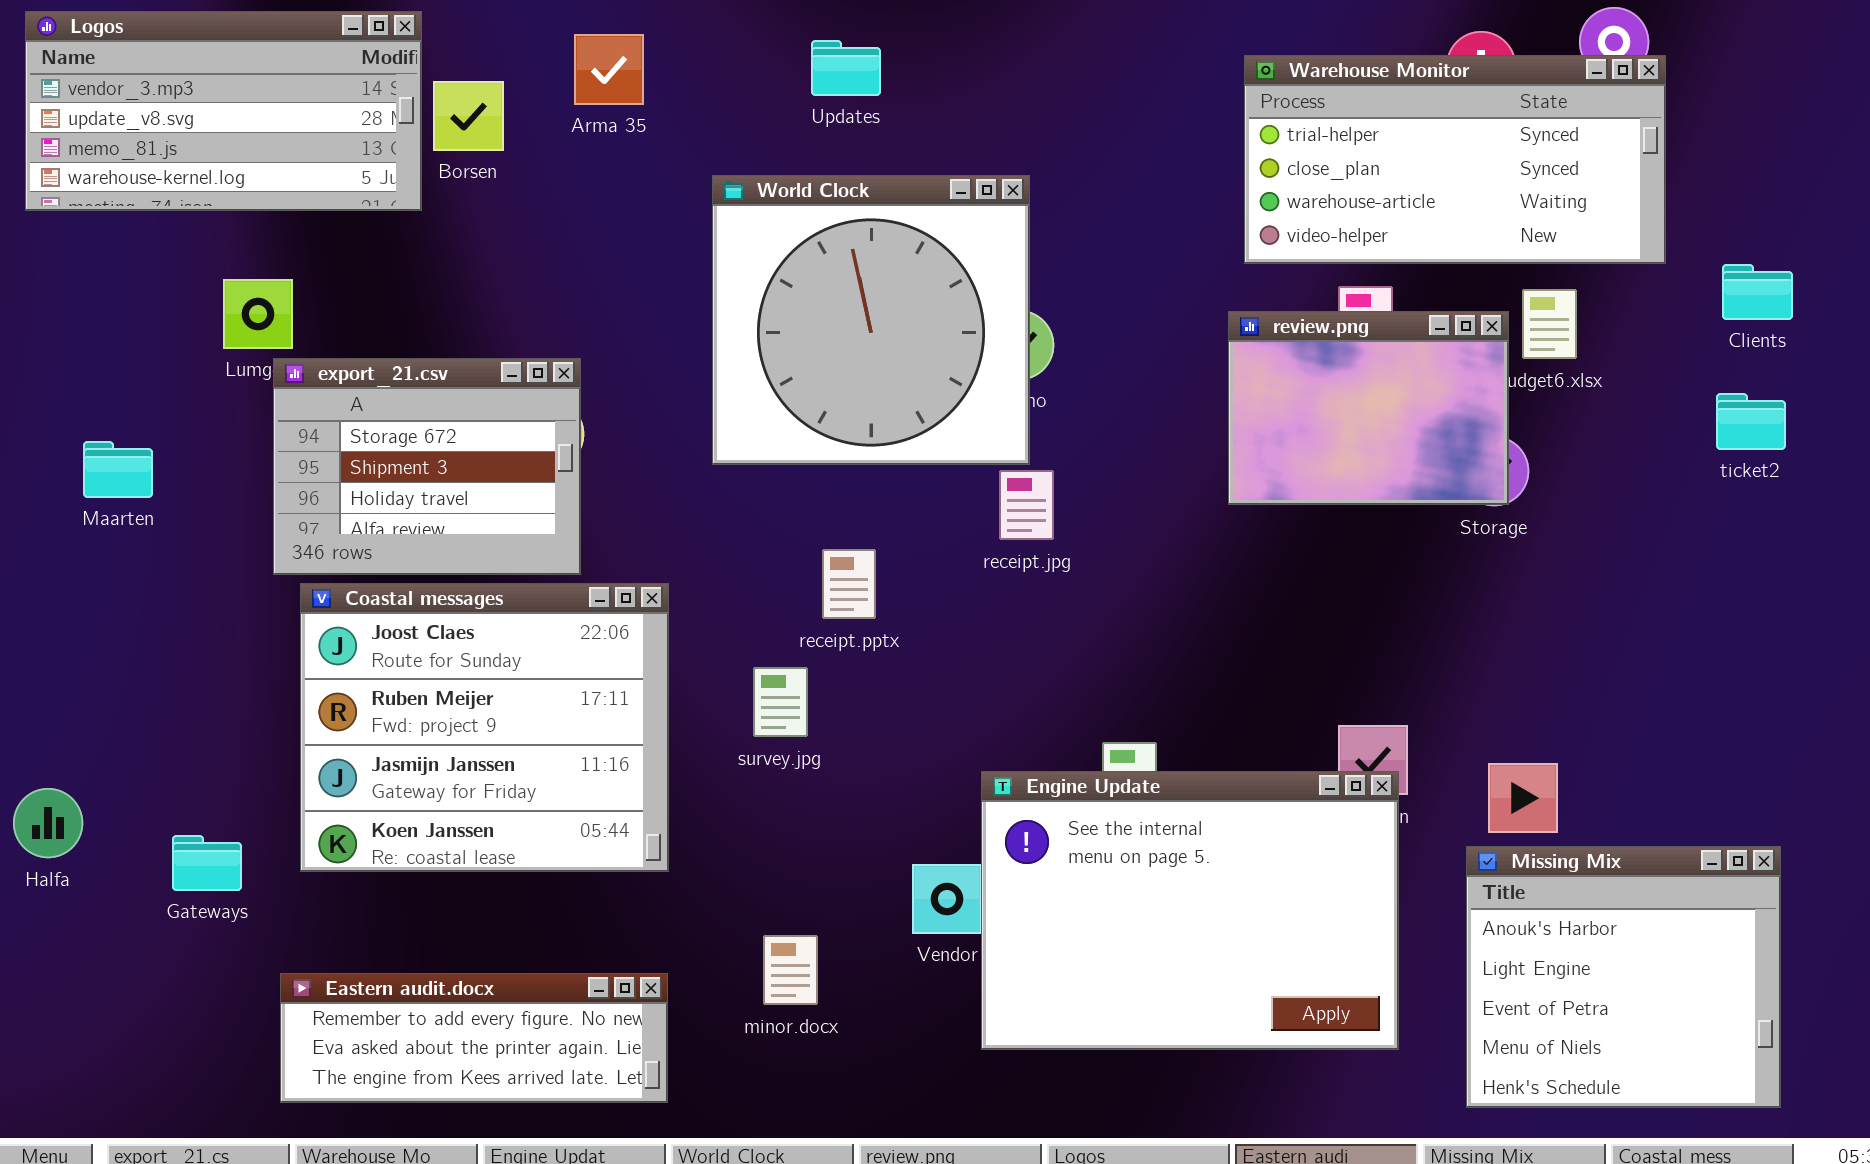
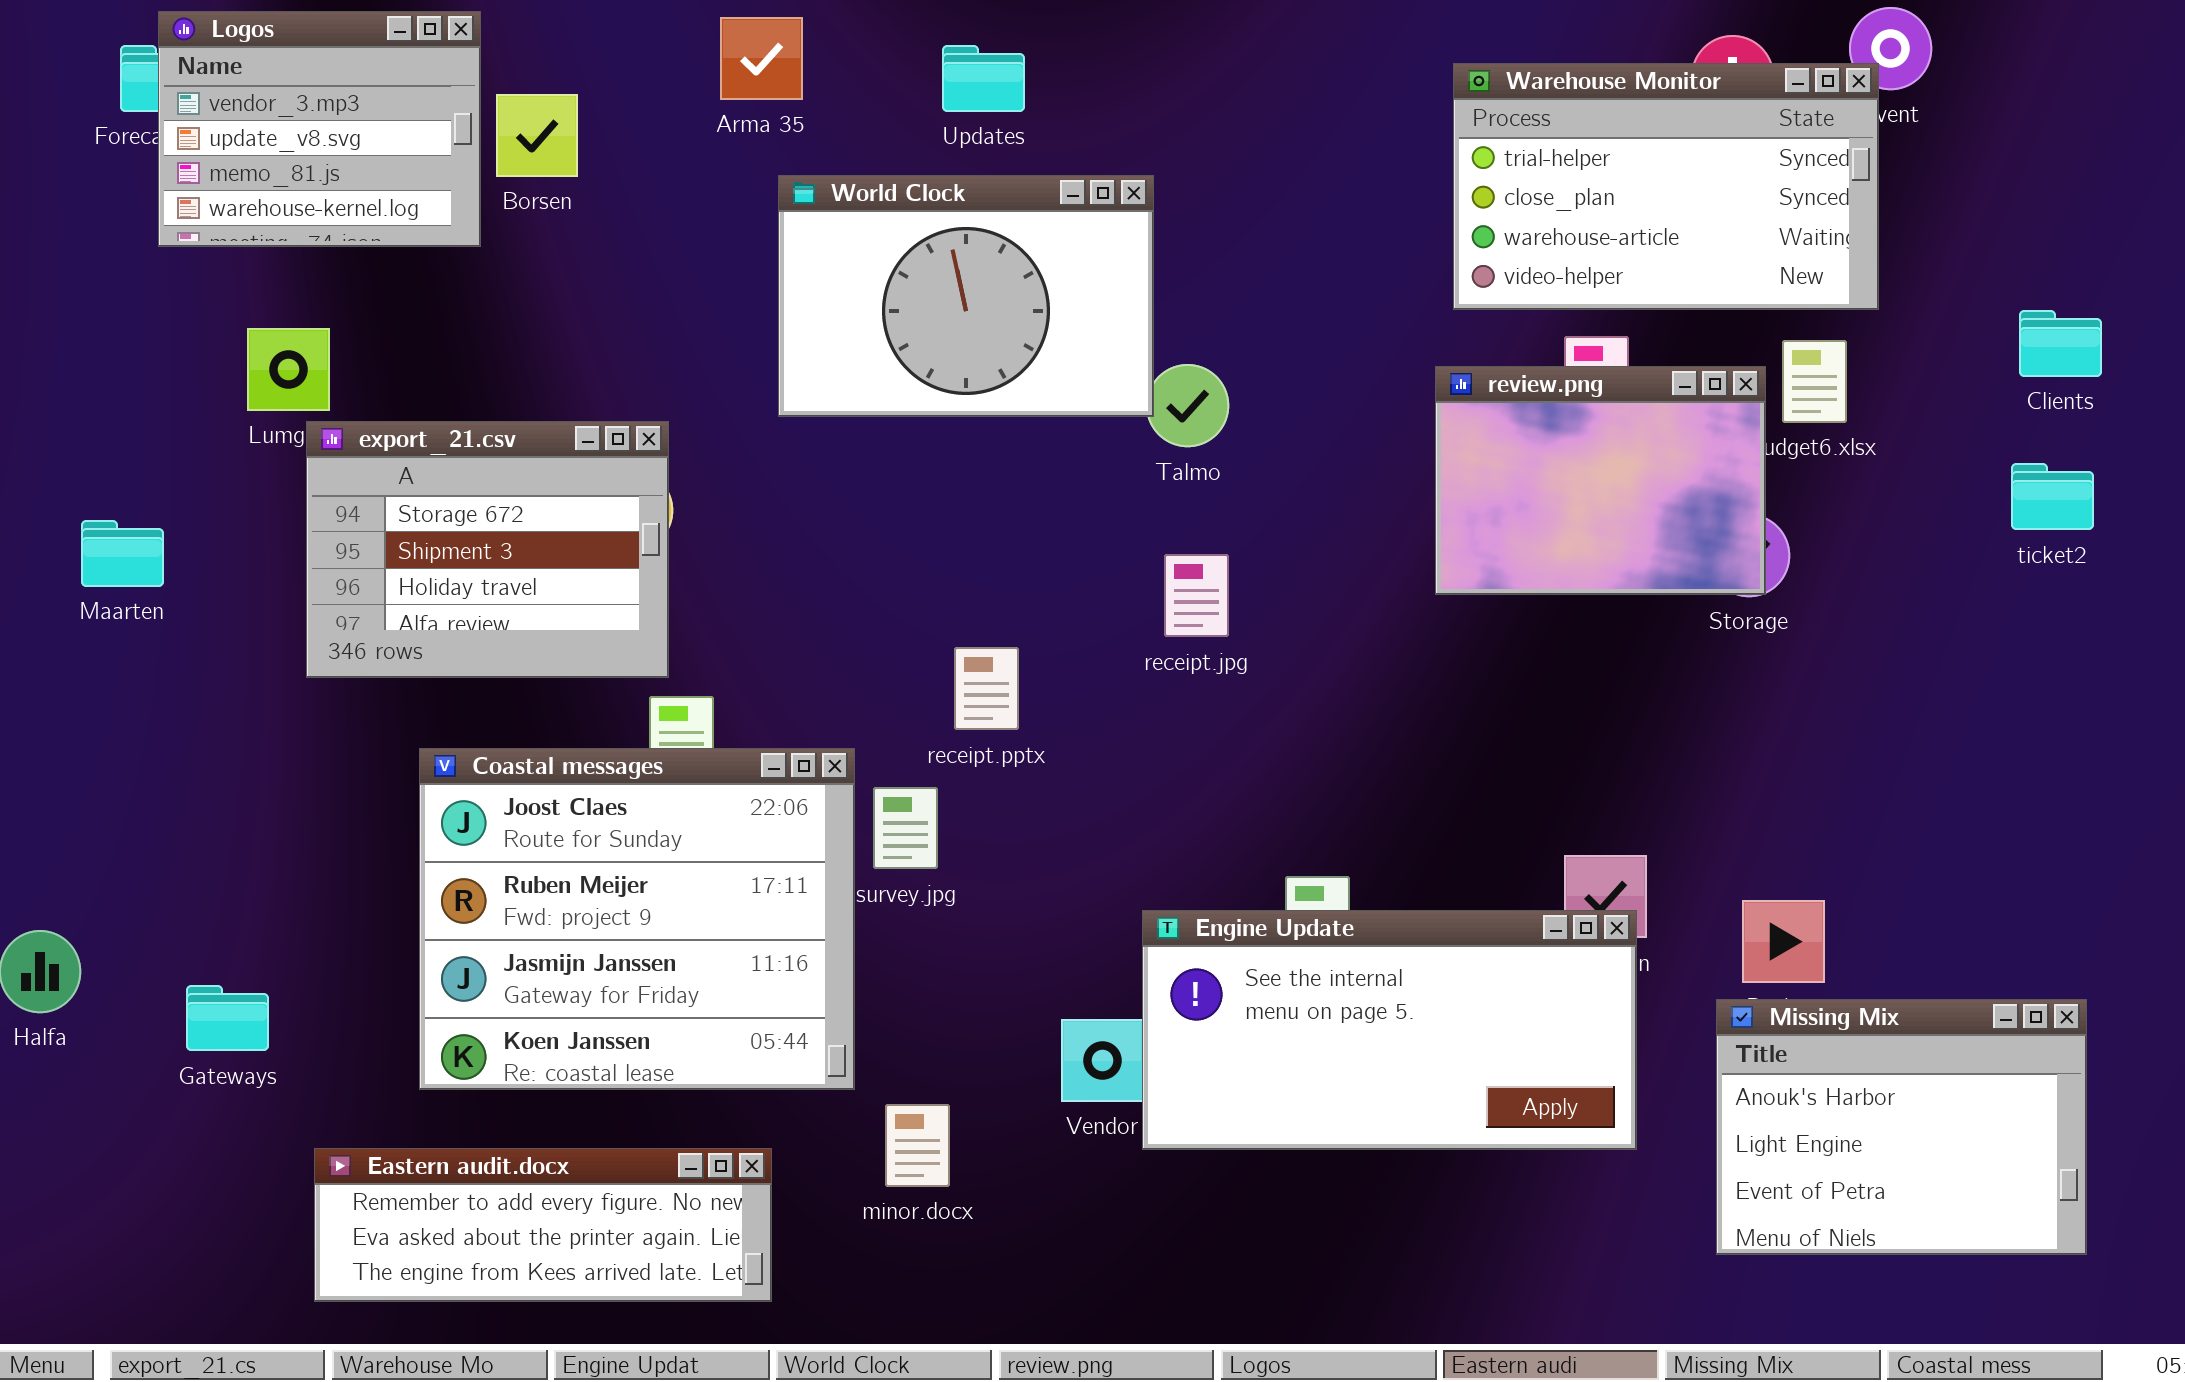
Logos: [25,11,422,211] -> [158,11,481,247], resized
Arma 35: [574,34,644,105] -> [720,17,803,100], moved
Warehouse Monitor: [1244,55,1666,264] -> [1453,63,1879,310], resized
World Clock: [712,175,1030,465] -> [778,175,1154,417], moved, resized
Coastal messages: [300,583,669,872] -> [419,748,855,1090], moved
Engine Update: [981,771,1399,1050] -> [1142,910,1637,1150], resized
Missing Mix: [1466,846,1781,1108] -> [1716,999,2087,1255], resized

